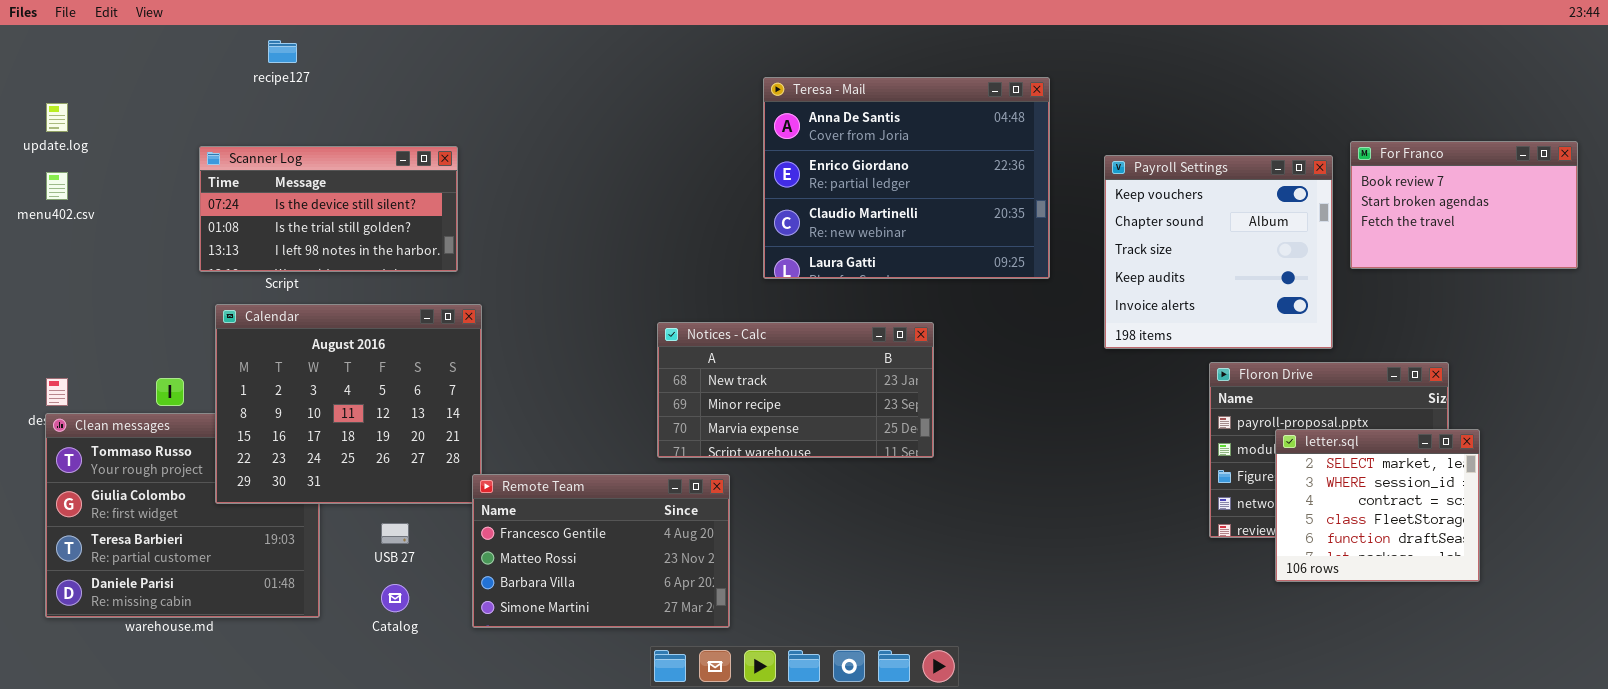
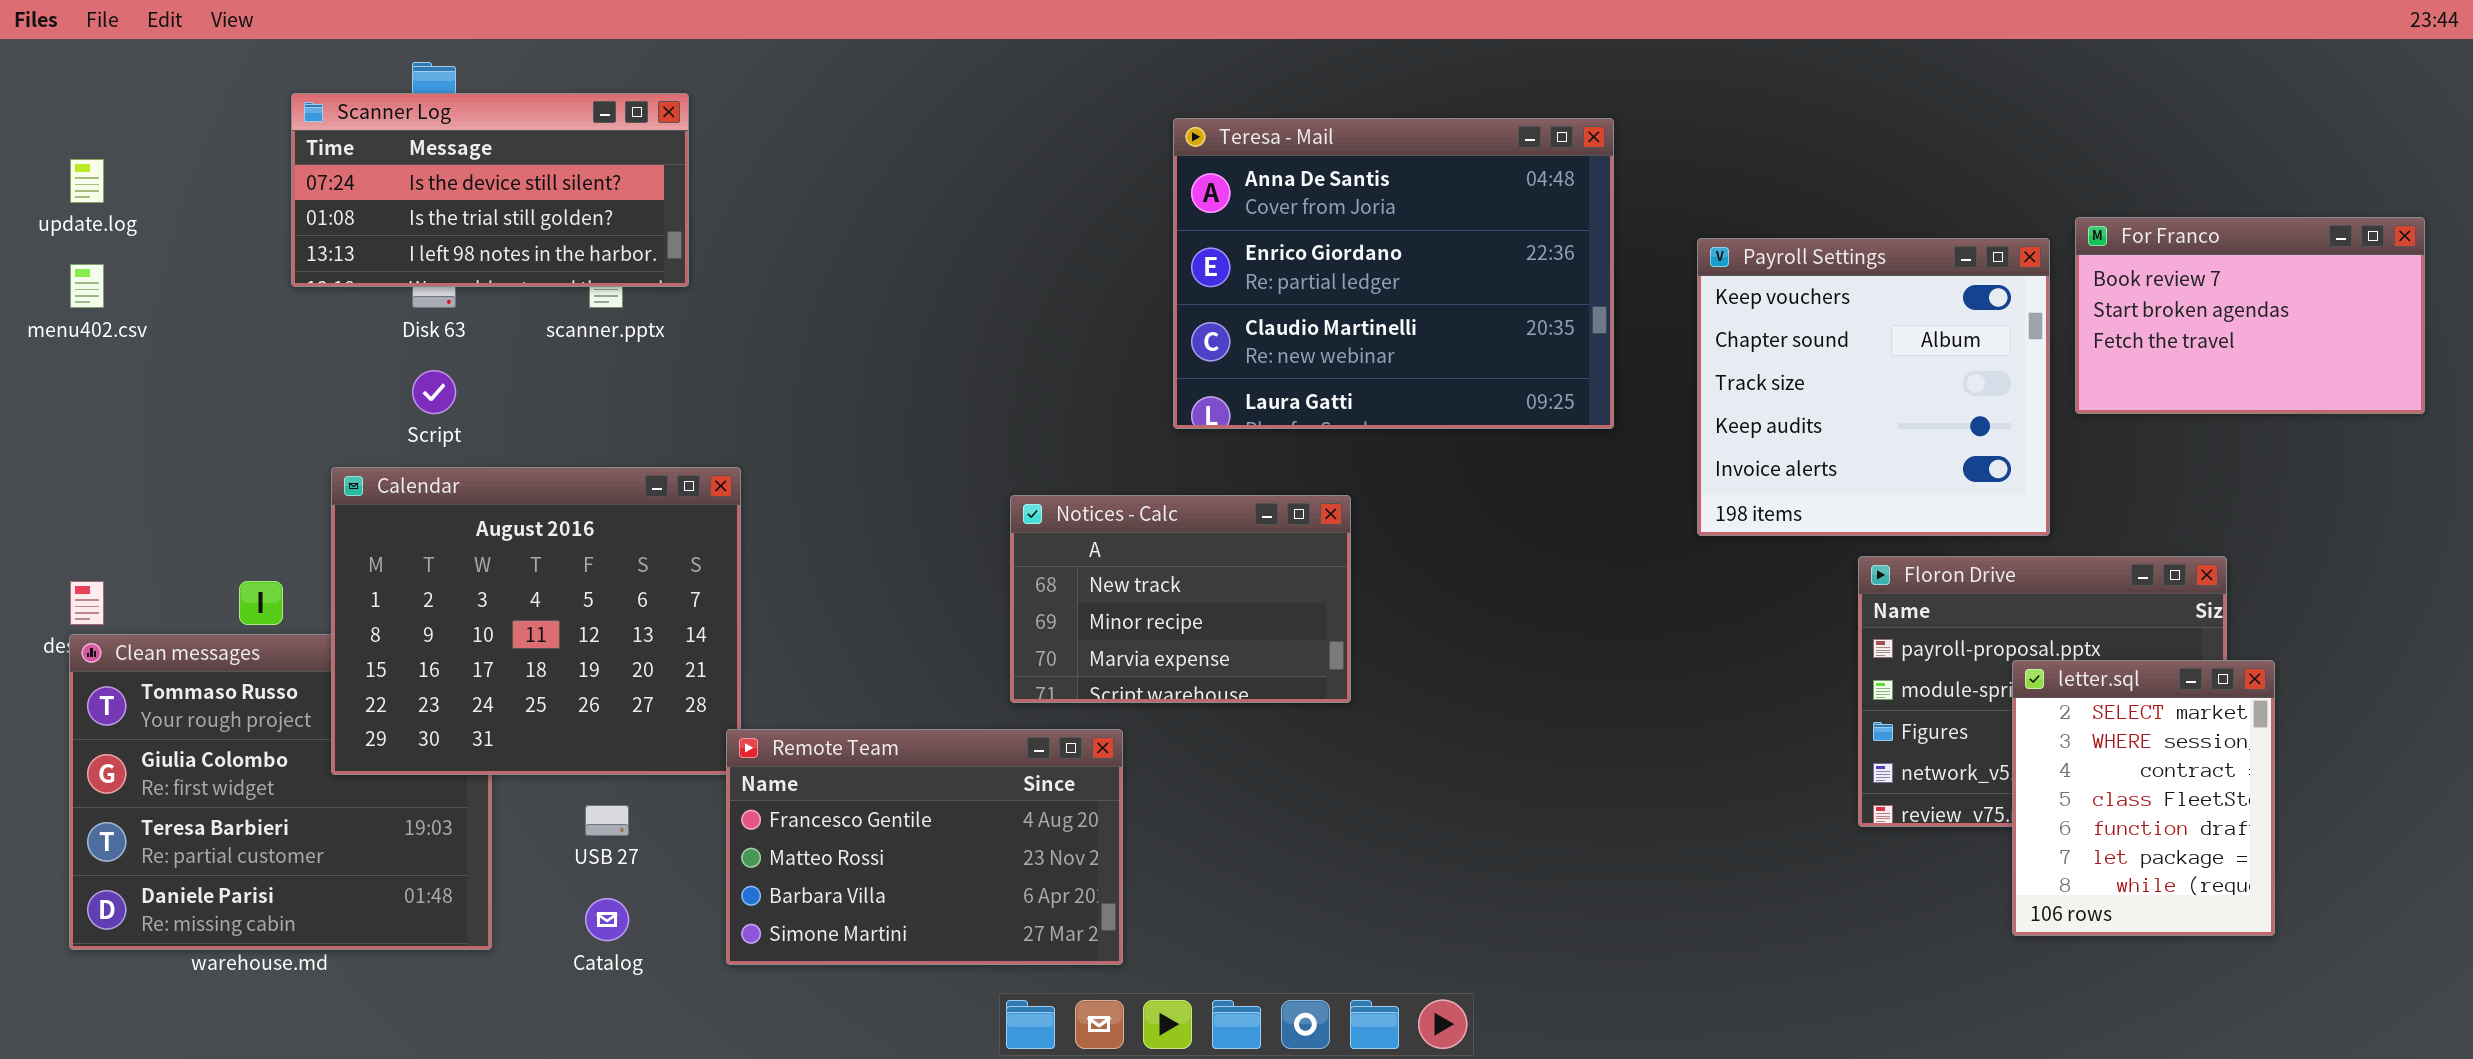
Scanner Log: [199,146,458,272] -> [291,93,689,287], moved
Notices - Calc: [657,322,934,458] -> [1010,495,1351,703], resized
letter.sql: [1275,429,1480,582] -> [2012,660,2275,936], resized

